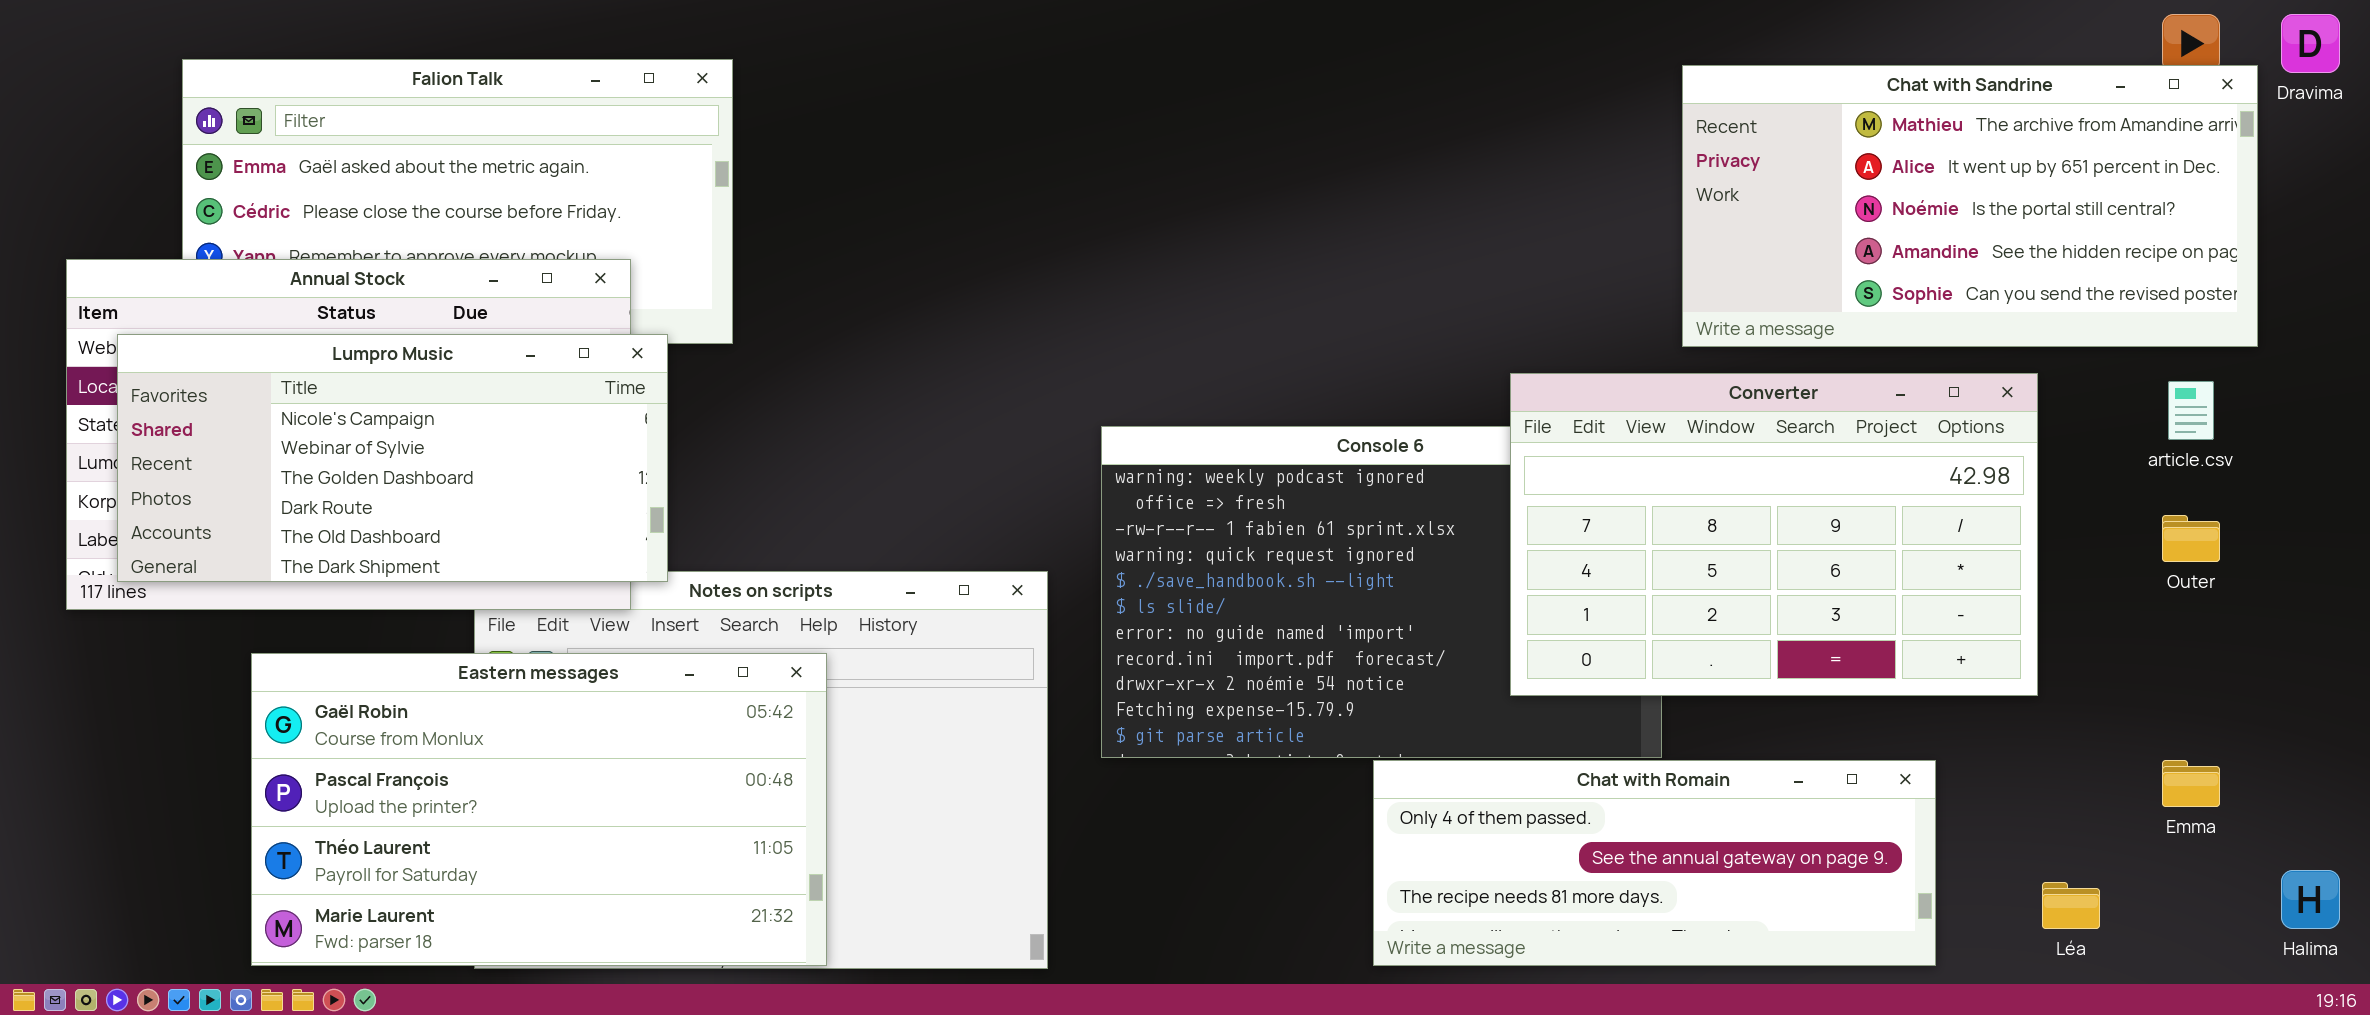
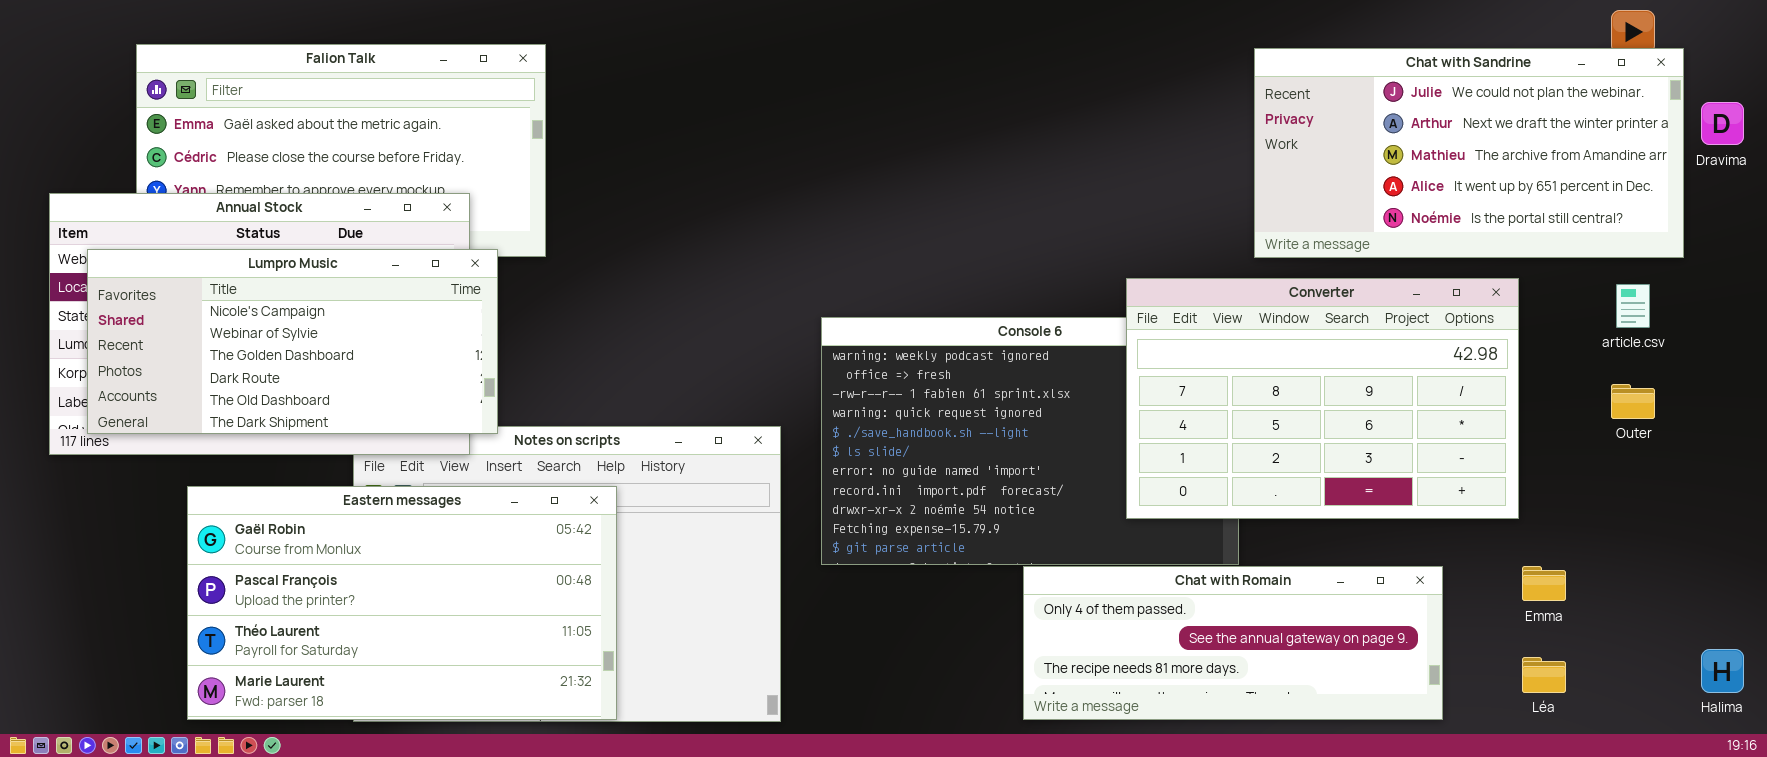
Dravima: [2281,14,2340,73] -> [1701,102,1744,145], moved
Chat with Sandrine: [1682,65,2258,347] -> [1254,48,1684,258], scrolled up 2 rows
Emma: [2162,760,2220,807] -> [1522,566,1566,601], moved

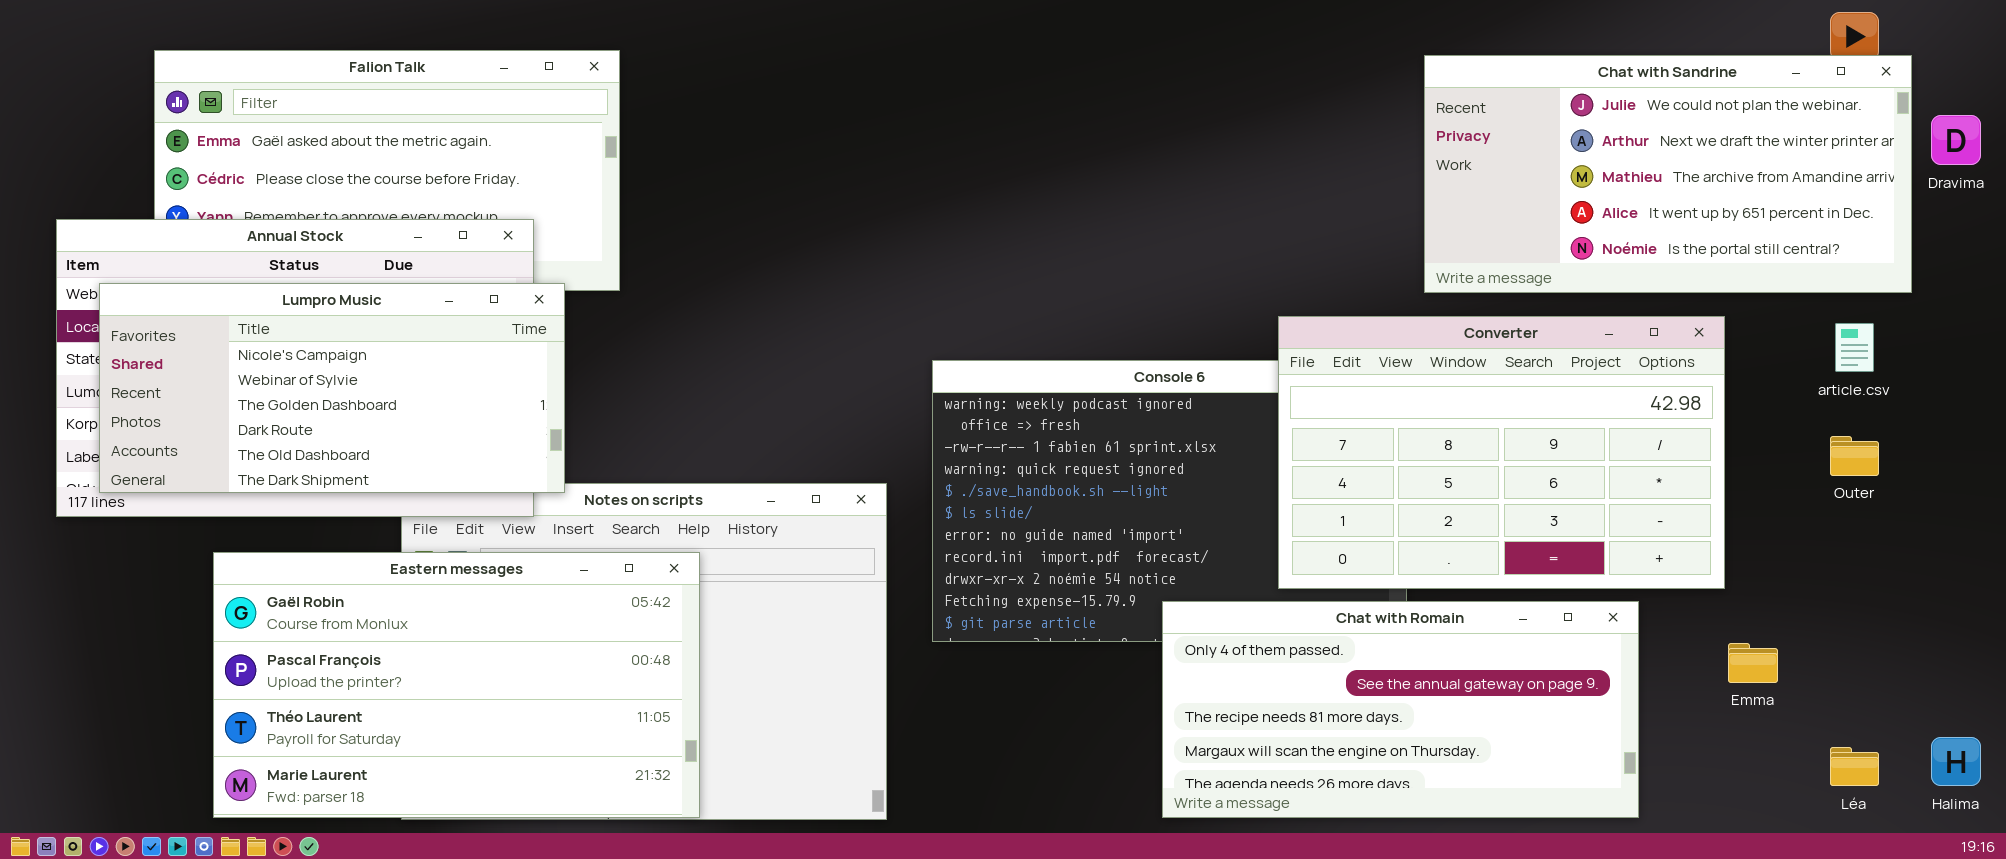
Chat with Romain: [1023,566,1443,720] -> [1162,601,1639,818], resized
Léa: [1522,657,1566,693] -> [1830,747,1879,786], moved

